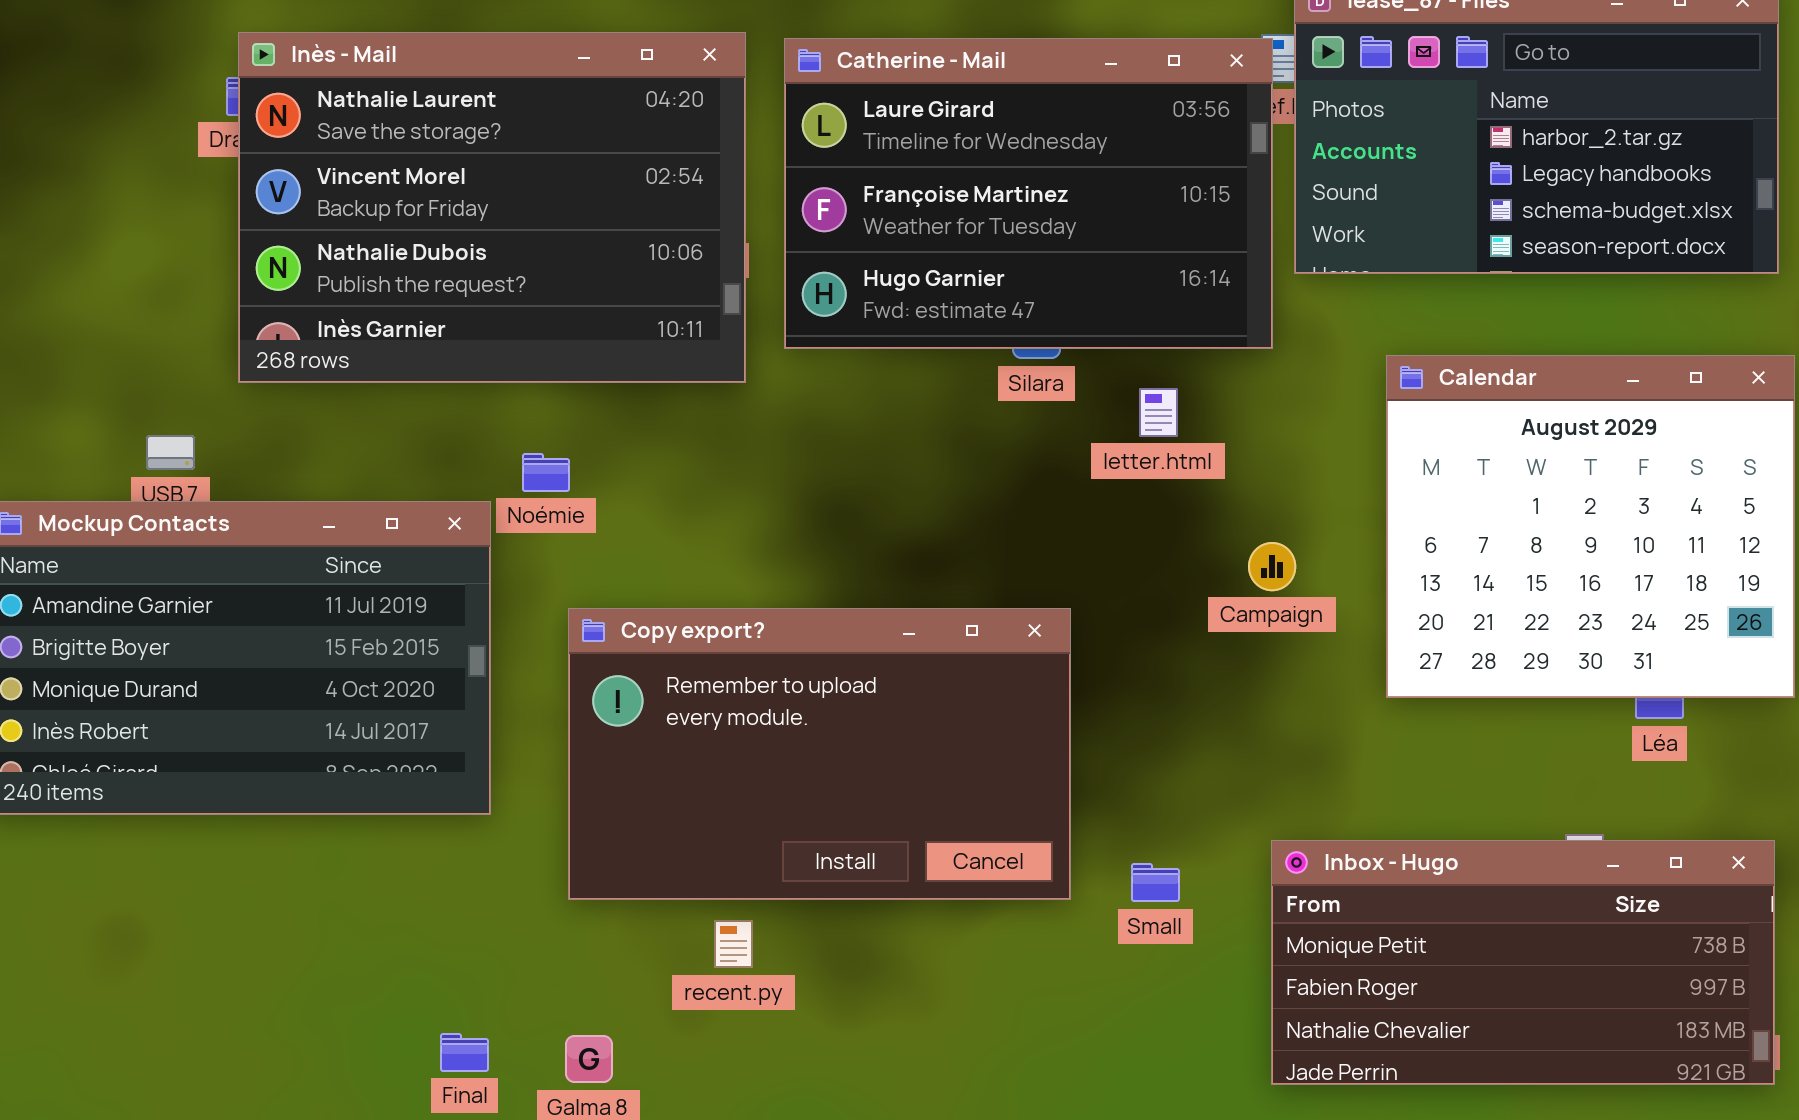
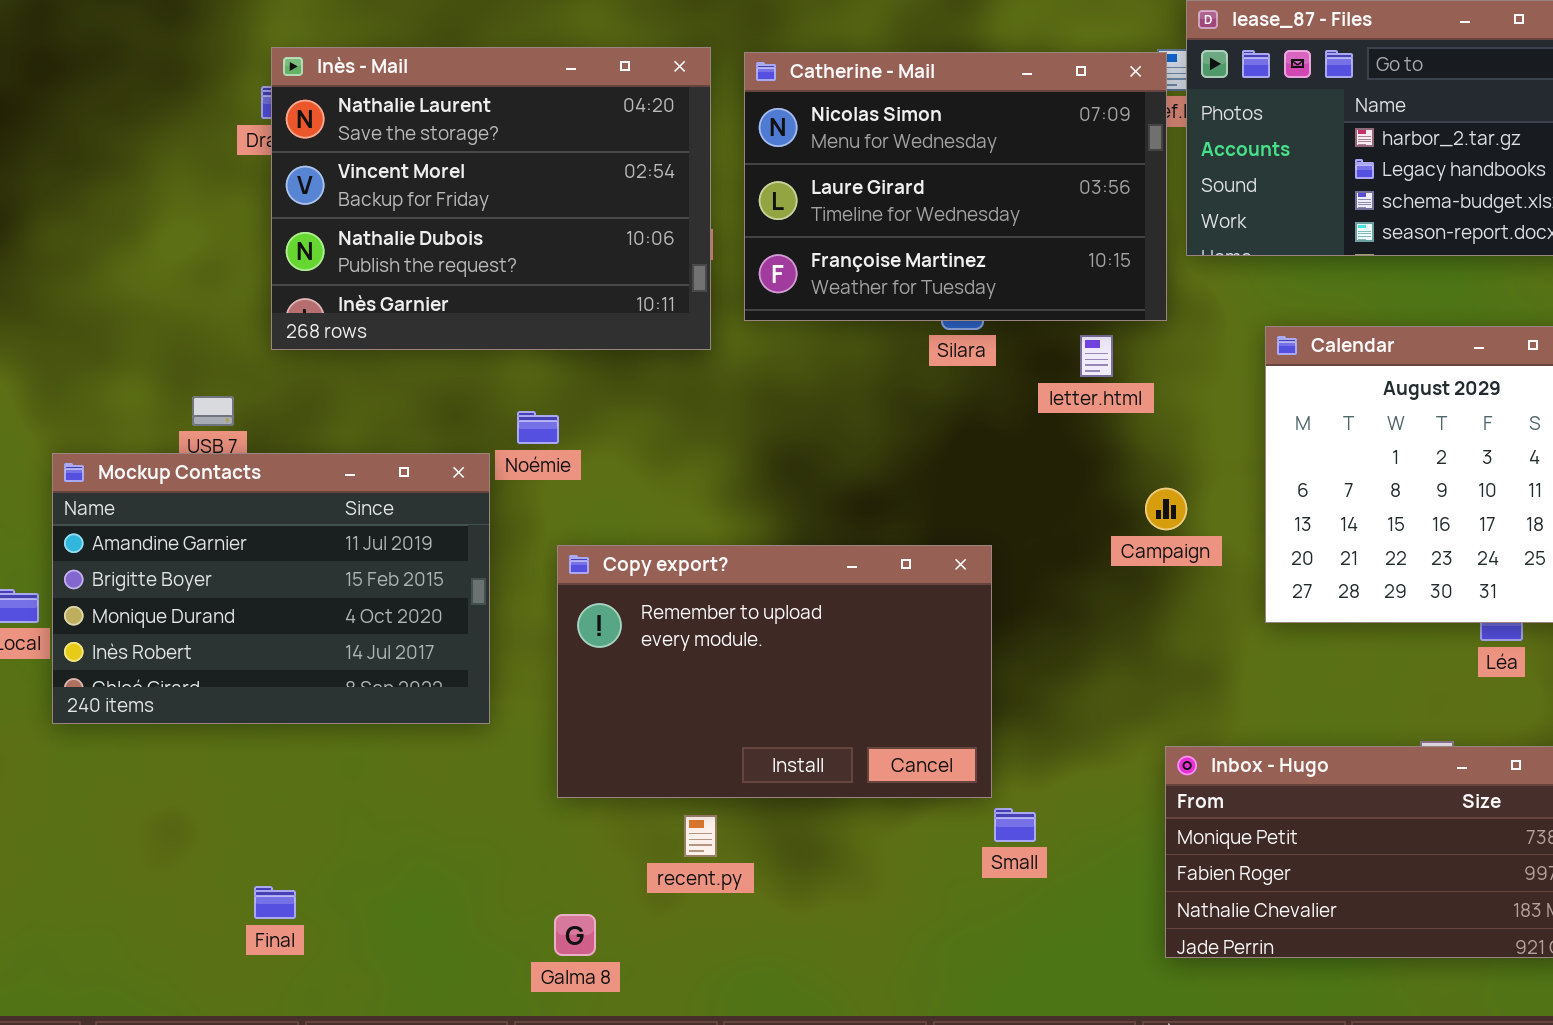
Catherine - Mail: [784,38,1273,349] -> [744,52,1167,321], scrolled up 1 row
letter.html: [1139,388,1178,437] -> [1080,335,1113,377], moved
Small: [1131,863,1180,902] -> [994,808,1036,842], moved
Final: [440,1033,489,1072] -> [254,886,296,919], moved

